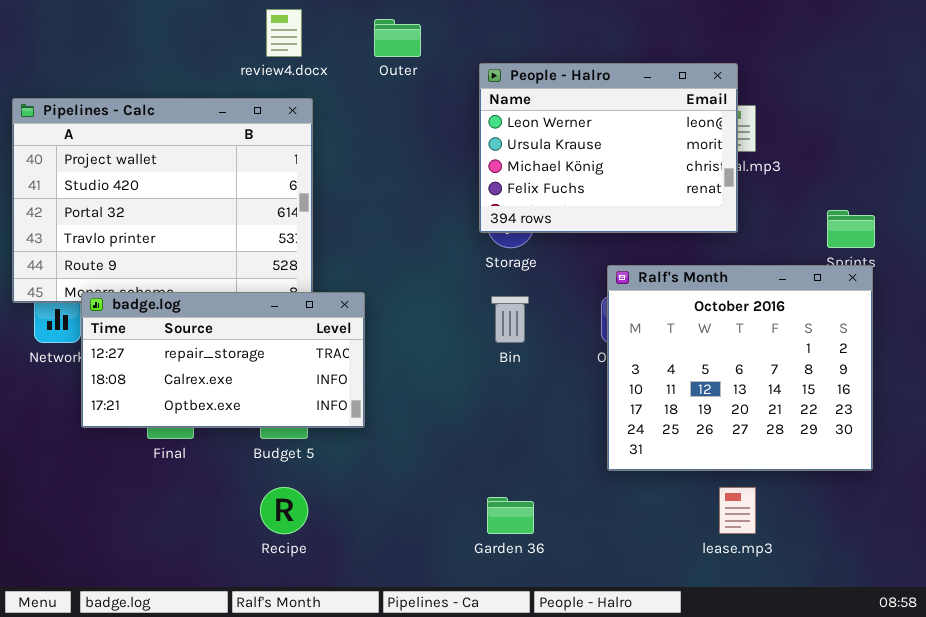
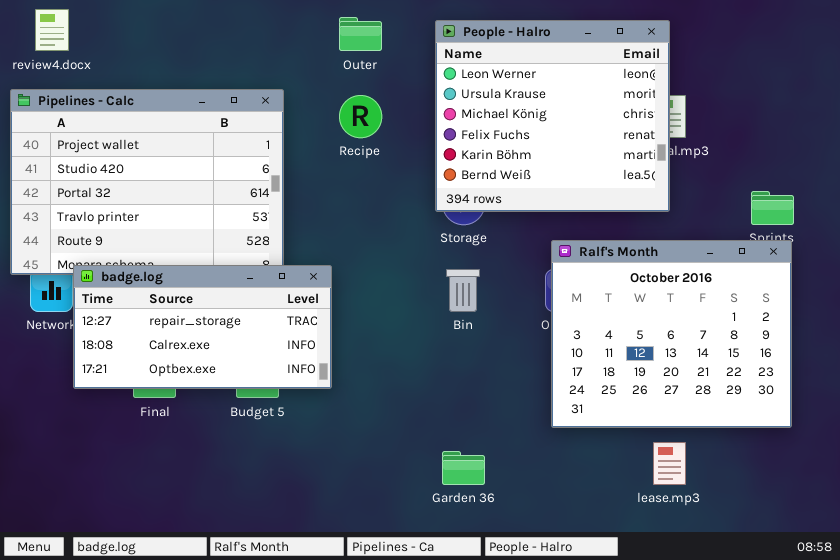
review4.docx: [266,9,302,57] -> [35,9,69,51], moved
People - Halro: [479,63,738,233] -> [435,20,670,212], resized
Recipe: [260,487,308,534] -> [339,95,382,138], moved

